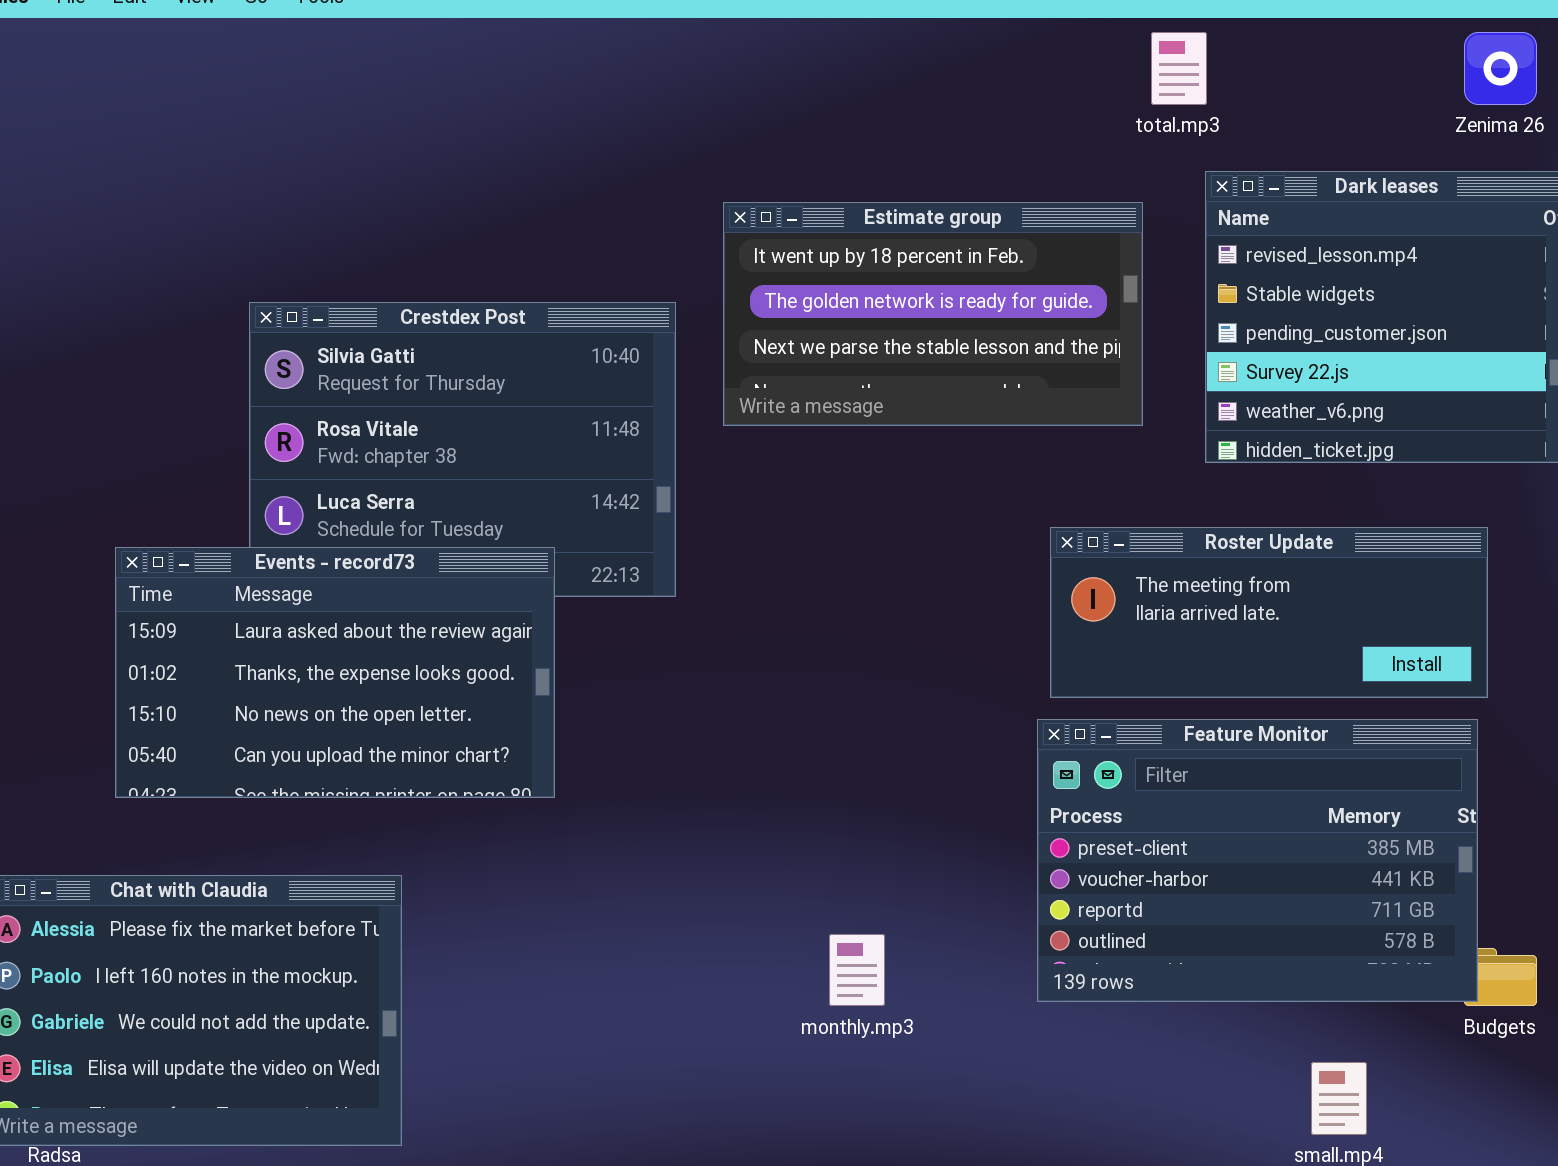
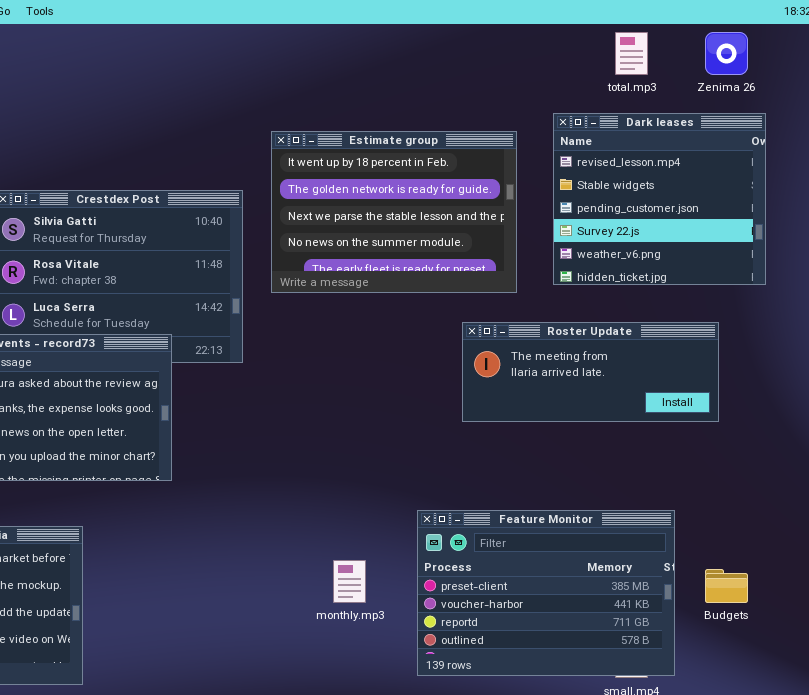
total.mp3: [1151,32,1207,105] -> [615,32,648,75], moved
Estimate group: [723,202,1143,426] -> [271,131,517,293], resized
Feature Monitor: [1037,719,1478,1002] -> [417,510,675,676], moved

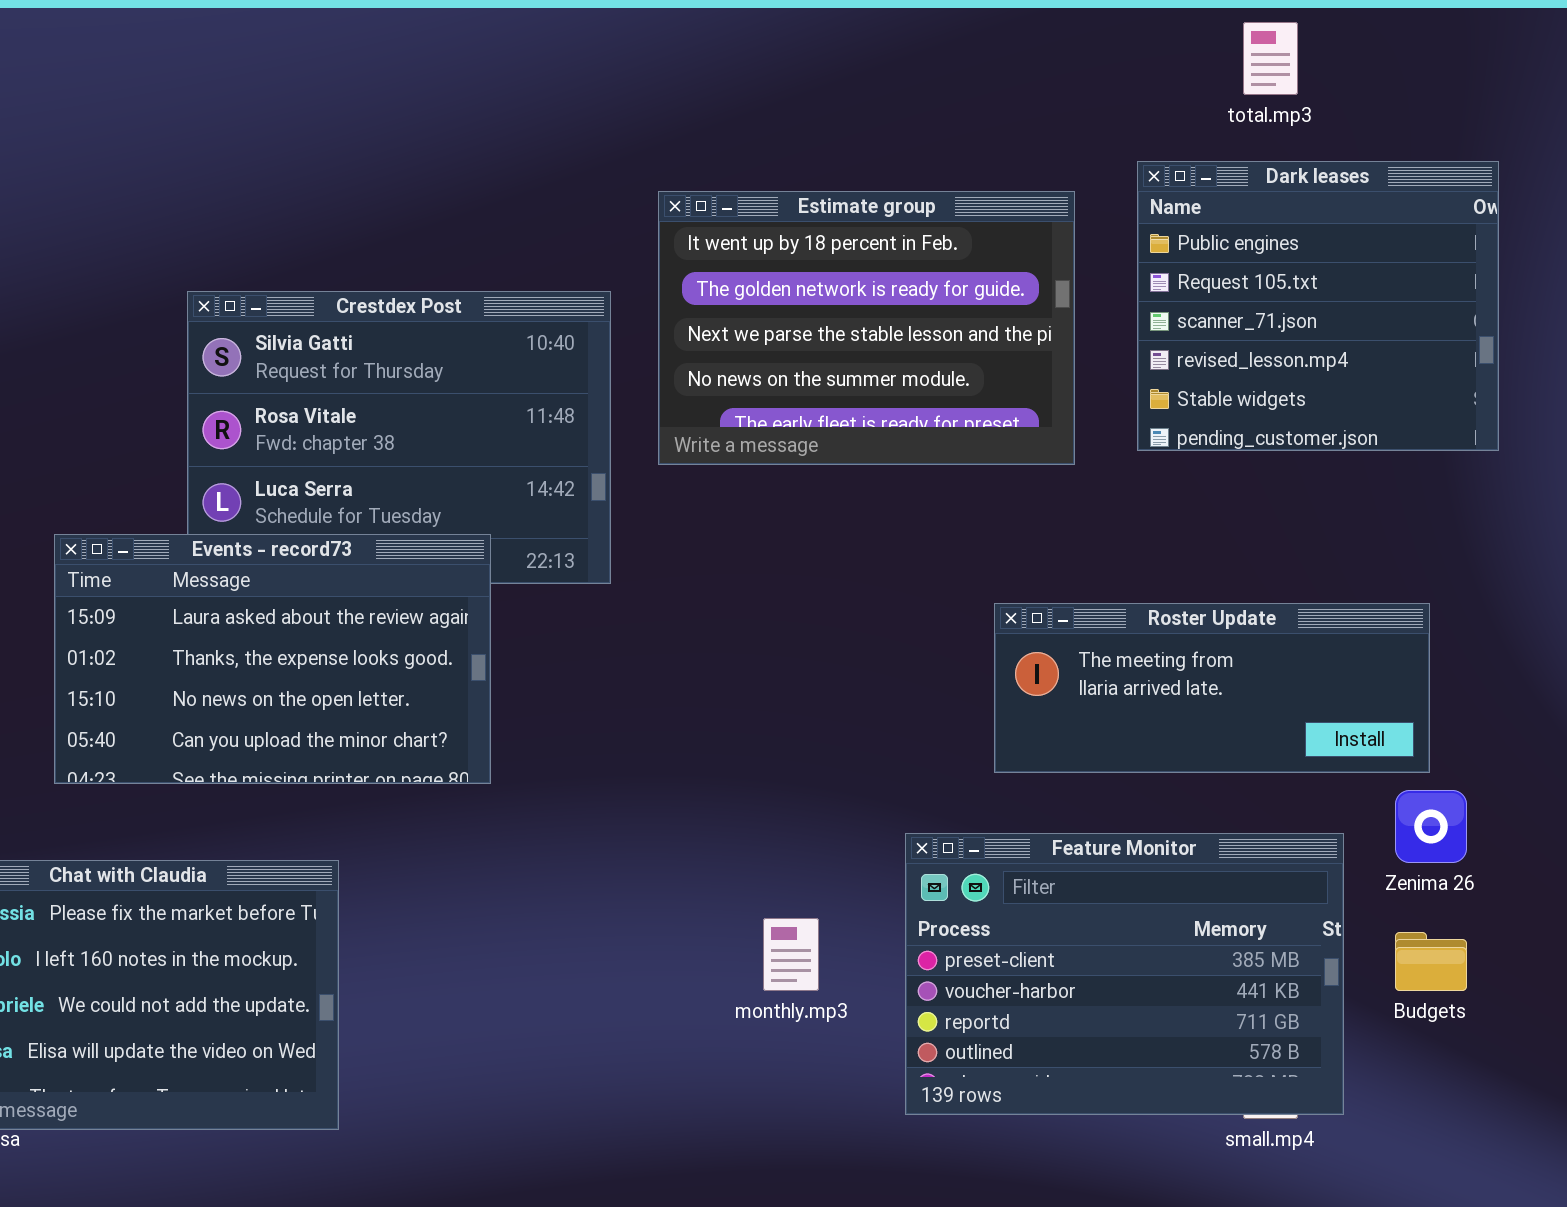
Zenima 26: [705,32,748,75] -> [1395,790,1467,863], moved
Dark leases: [553,113,766,285] -> [1137,161,1499,451], scrolled up 3 rows
Roster Update: [462,322,719,422] -> [994,603,1430,773], moved

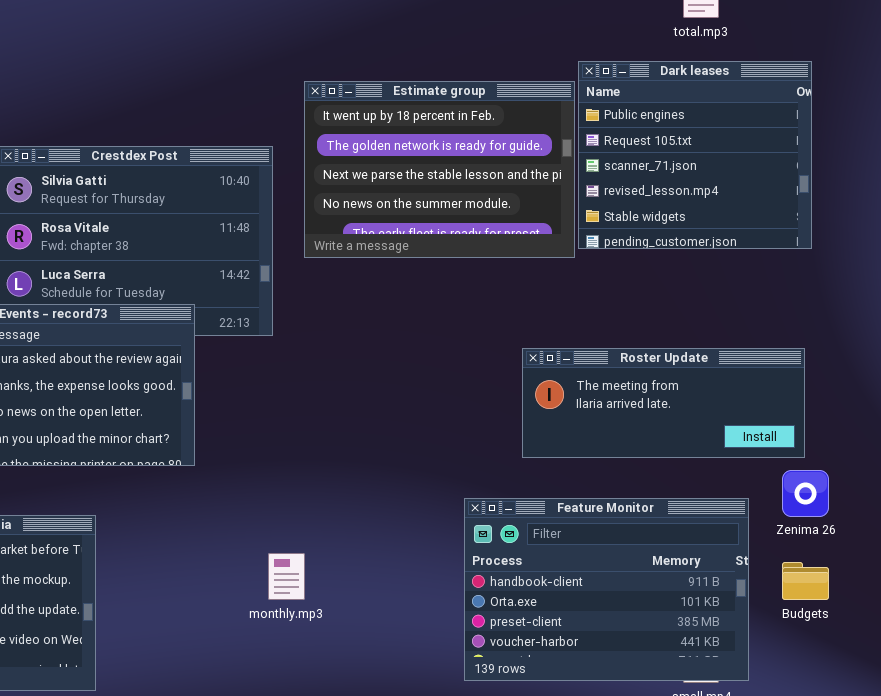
Dark leases: [1137,161,1499,451] -> [578,61,812,249], moved
Feature Monitor: [905,833,1344,1115] -> [464,498,749,681], scrolled up 2 rows
monthly.mp3: [763,918,819,991] -> [268,553,305,600], moved

